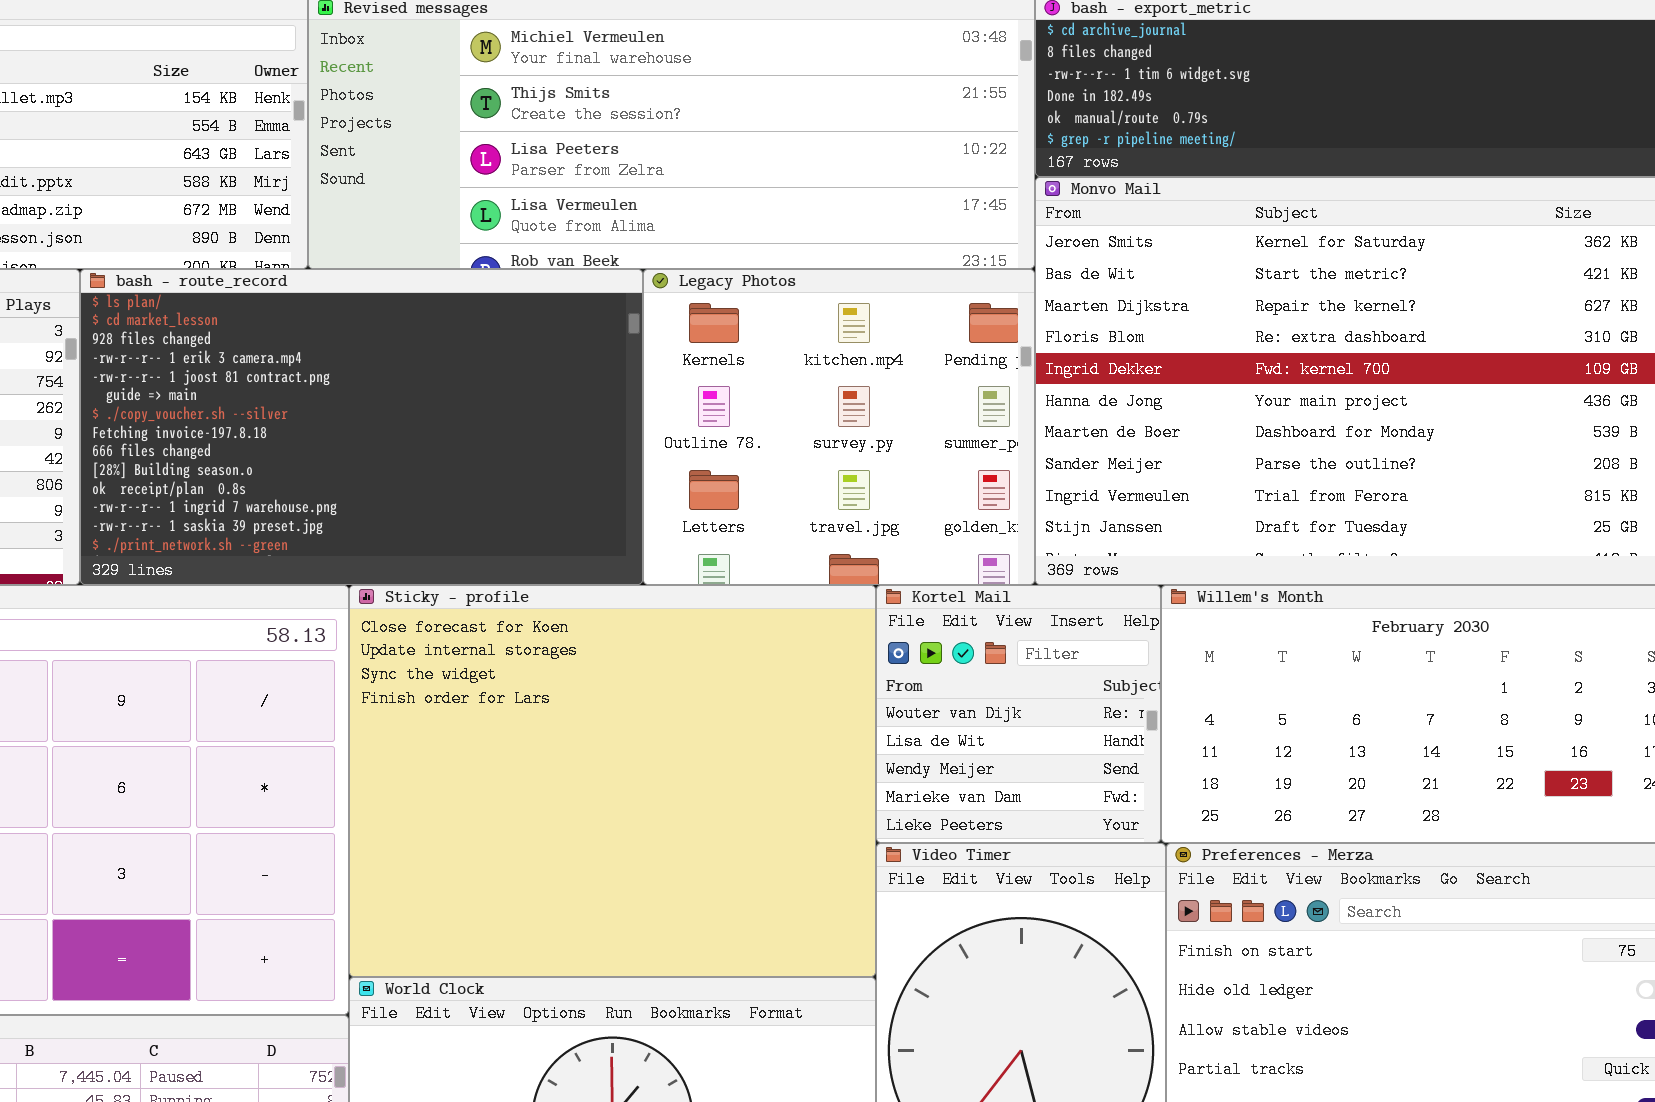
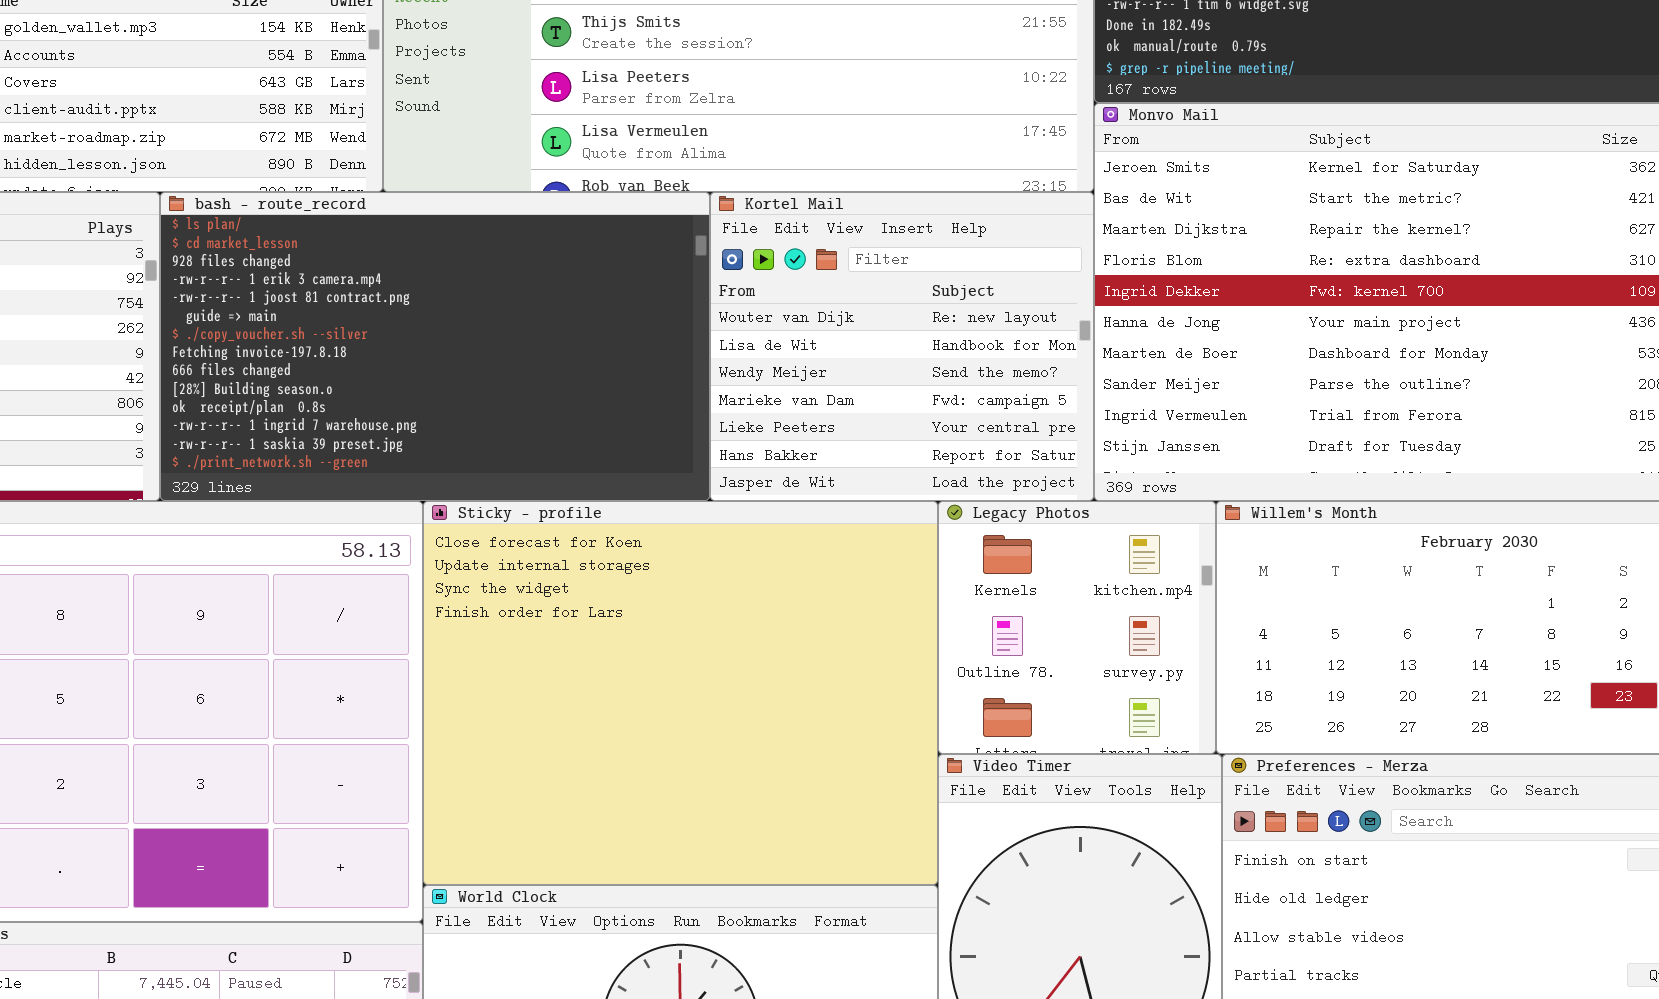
Legacy Photos: [643,269,1035,585] -> [938,501,1216,754], moved, resized
Kortel Mail: [876,585,1161,843] -> [710,192,1094,501], moved, resized

